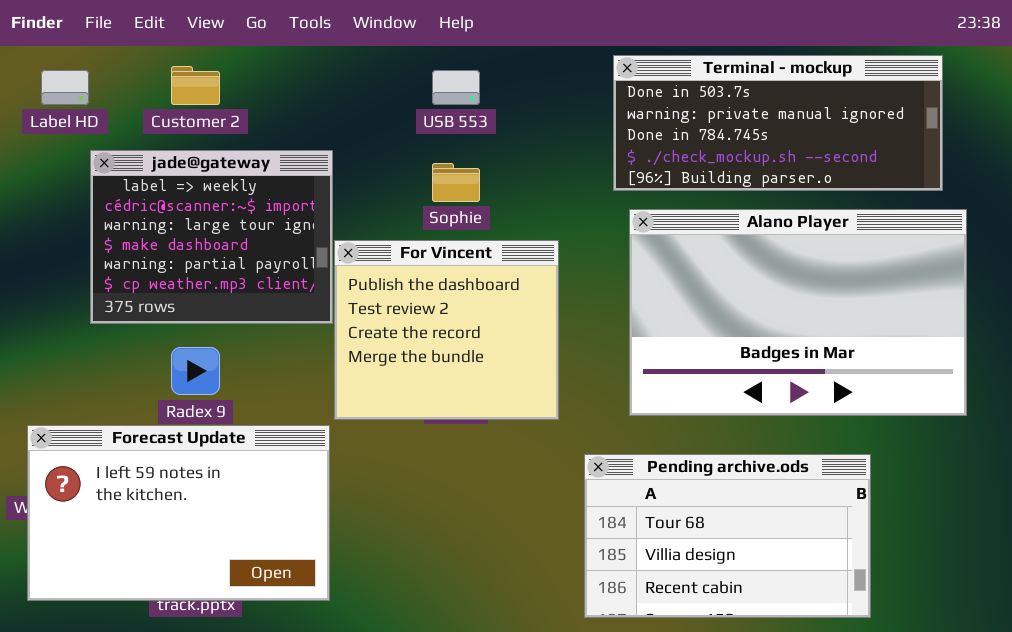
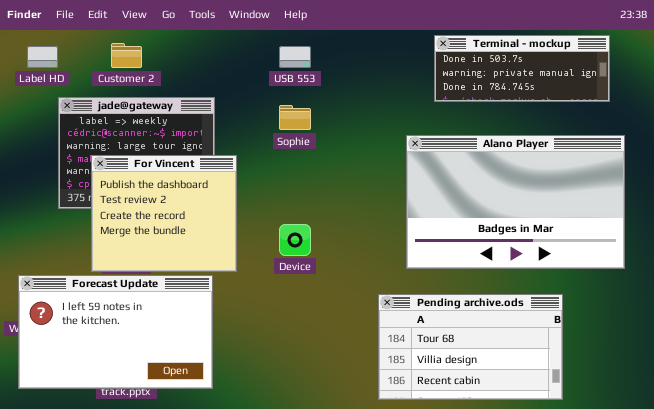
Terminal - mockup: [613,55,943,191] -> [434,35,610,102], resized
For Vincent: [334,240,559,420] -> [91,155,237,272], moved

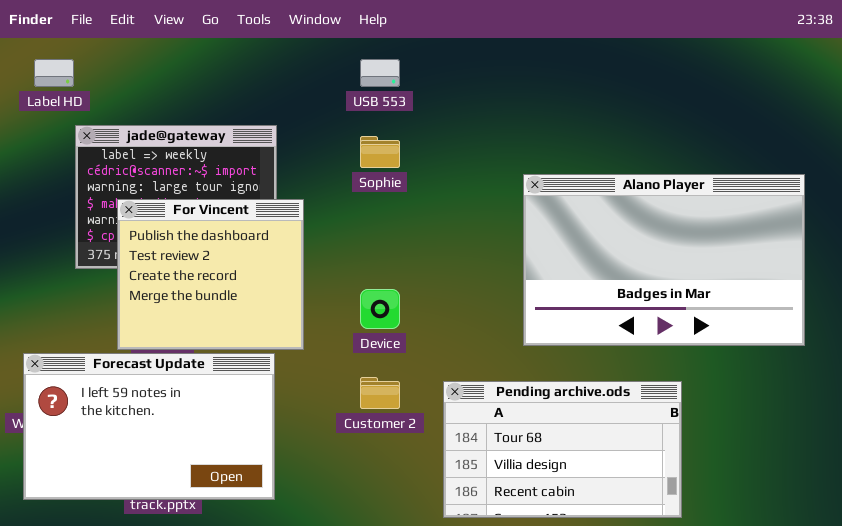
Terminal - mockup: [434,35,610,102] -> none, closed
Customer 2: [111,43,142,68] -> [360,377,400,409], moved
Pending archive.ods: [378,294,563,400] -> [443,381,682,518], moved

